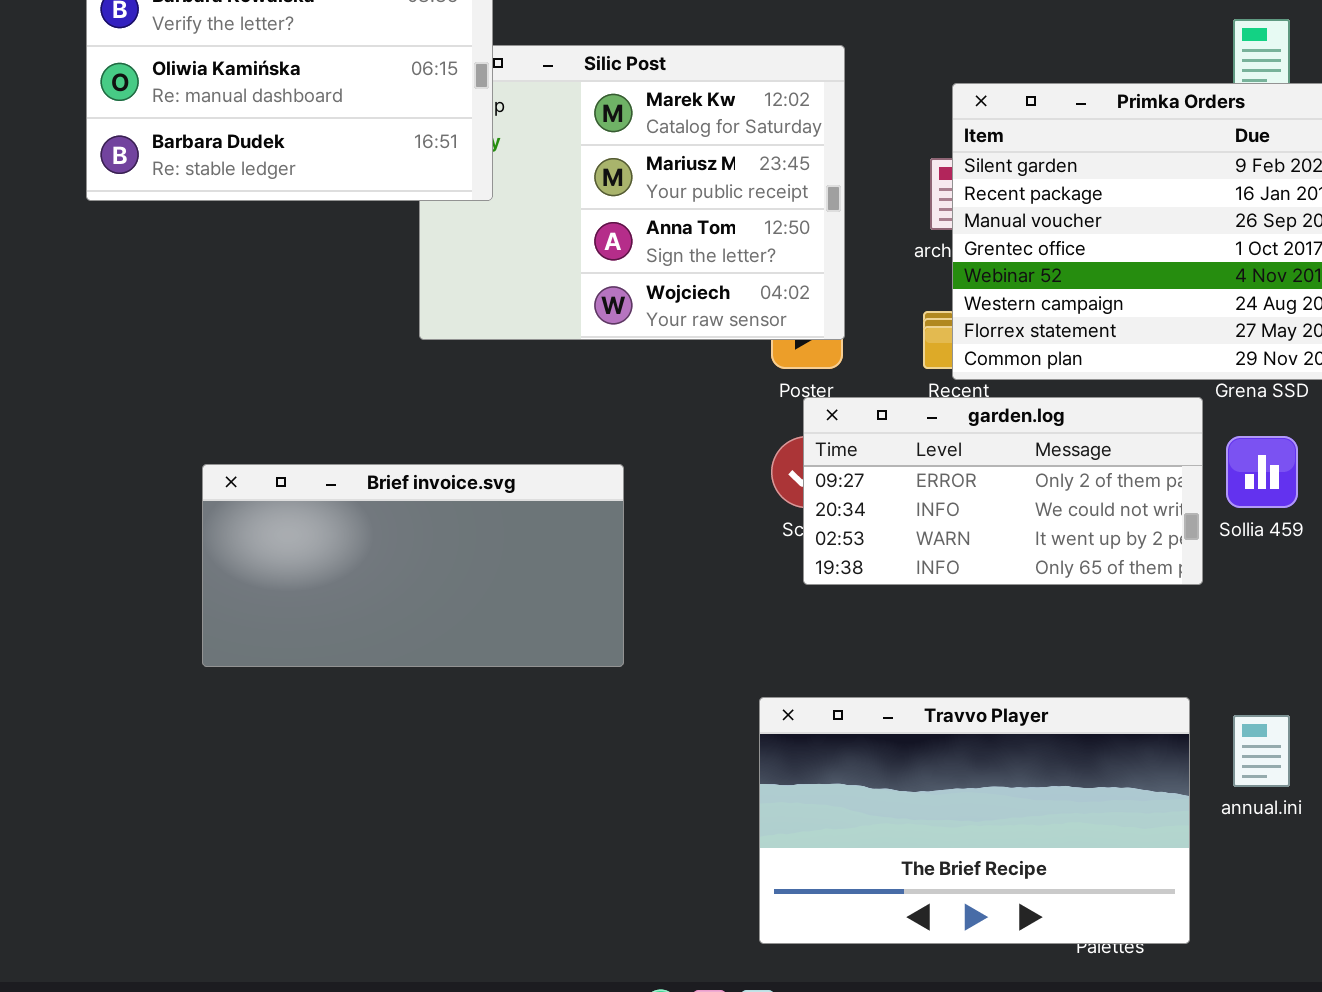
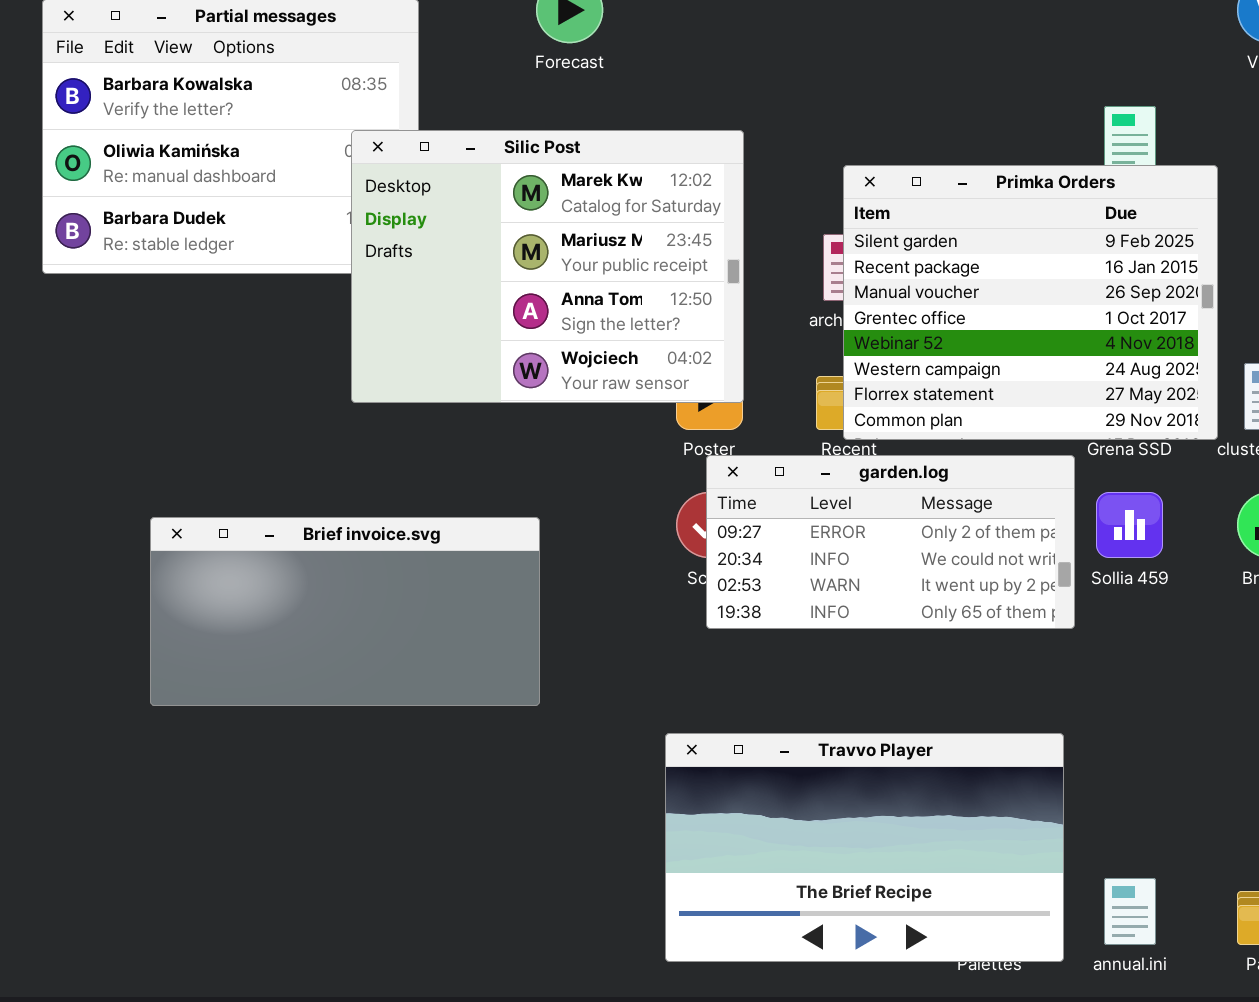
Silic Post: [419,45,845,340] -> [351,130,744,403], raised
annual.ini: [1233,715,1290,787] -> [1104,878,1156,945], moved

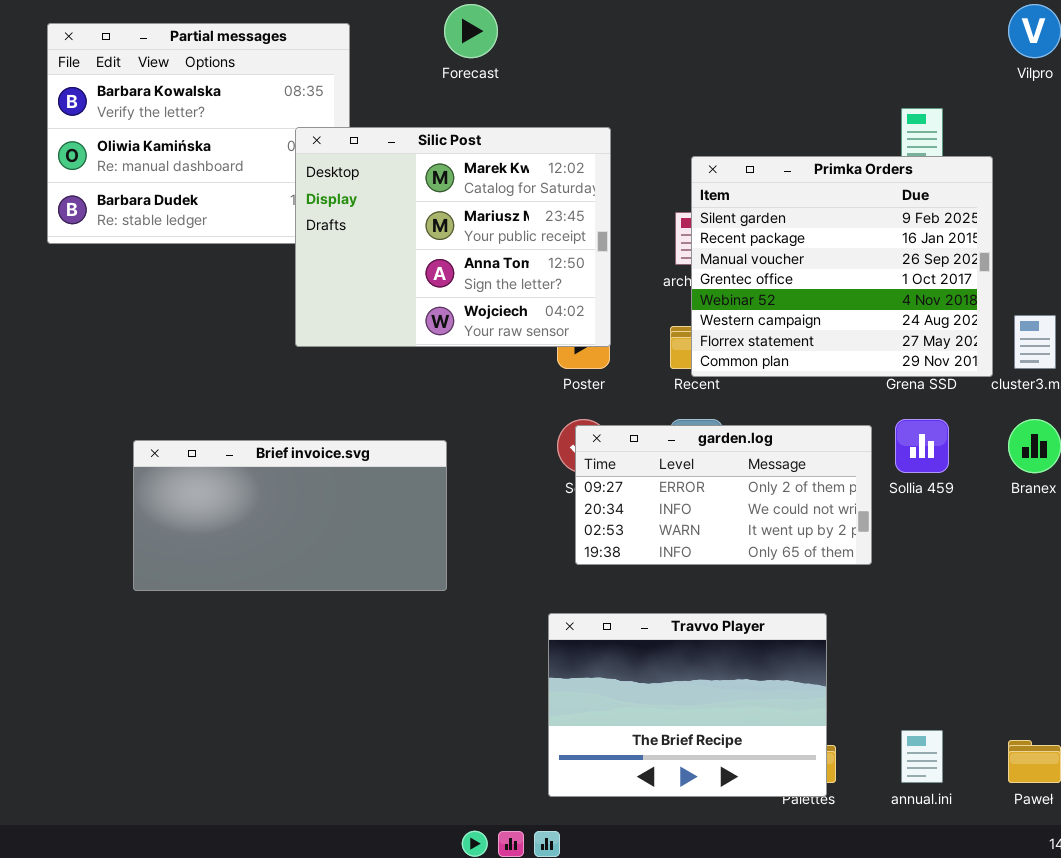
garden.log: [706,455,1075,629] -> [575,425,872,565], moved
Travvo Player: [665,733,1064,962] -> [548,613,827,797], resized

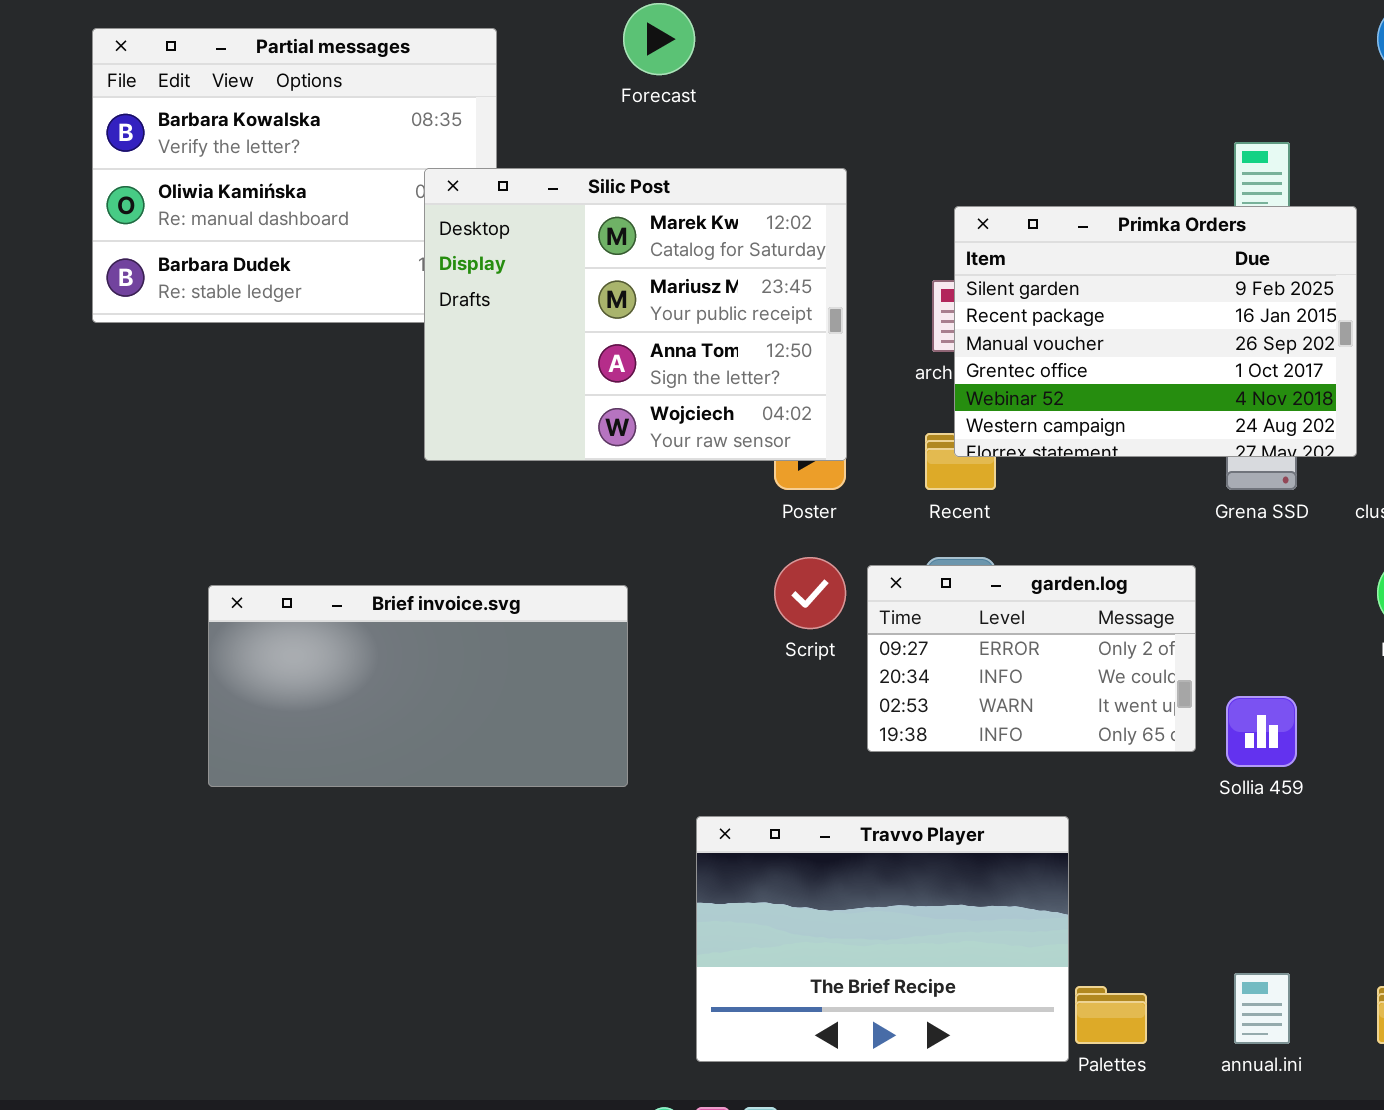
Primka Orders: [691,156,993,377] -> [954,206,1357,457], resized
Sollia 459: [895,419,949,473] -> [1226,696,1297,767], moved
garden.log: [575,425,872,565] -> [867,565,1196,752], resized
Travvo Player: [548,613,827,797] -> [696,816,1069,1062], moved

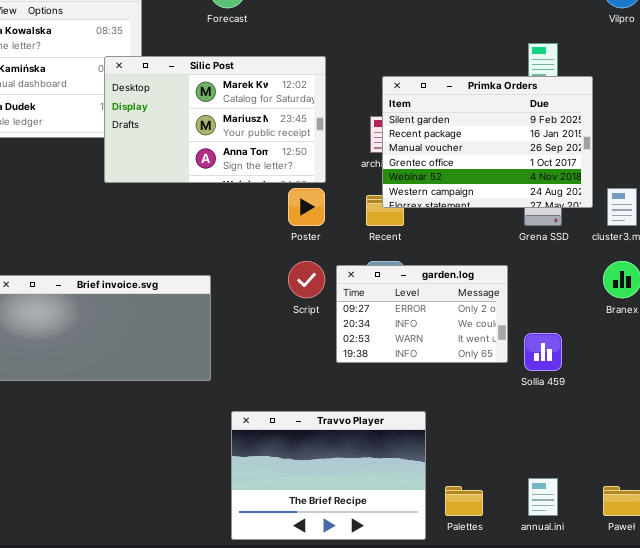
Silic Post: [424,168,847,461] -> [104,56,326,183], resized
Travvo Player: [696,816,1069,1062] -> [231,411,426,540], moved

